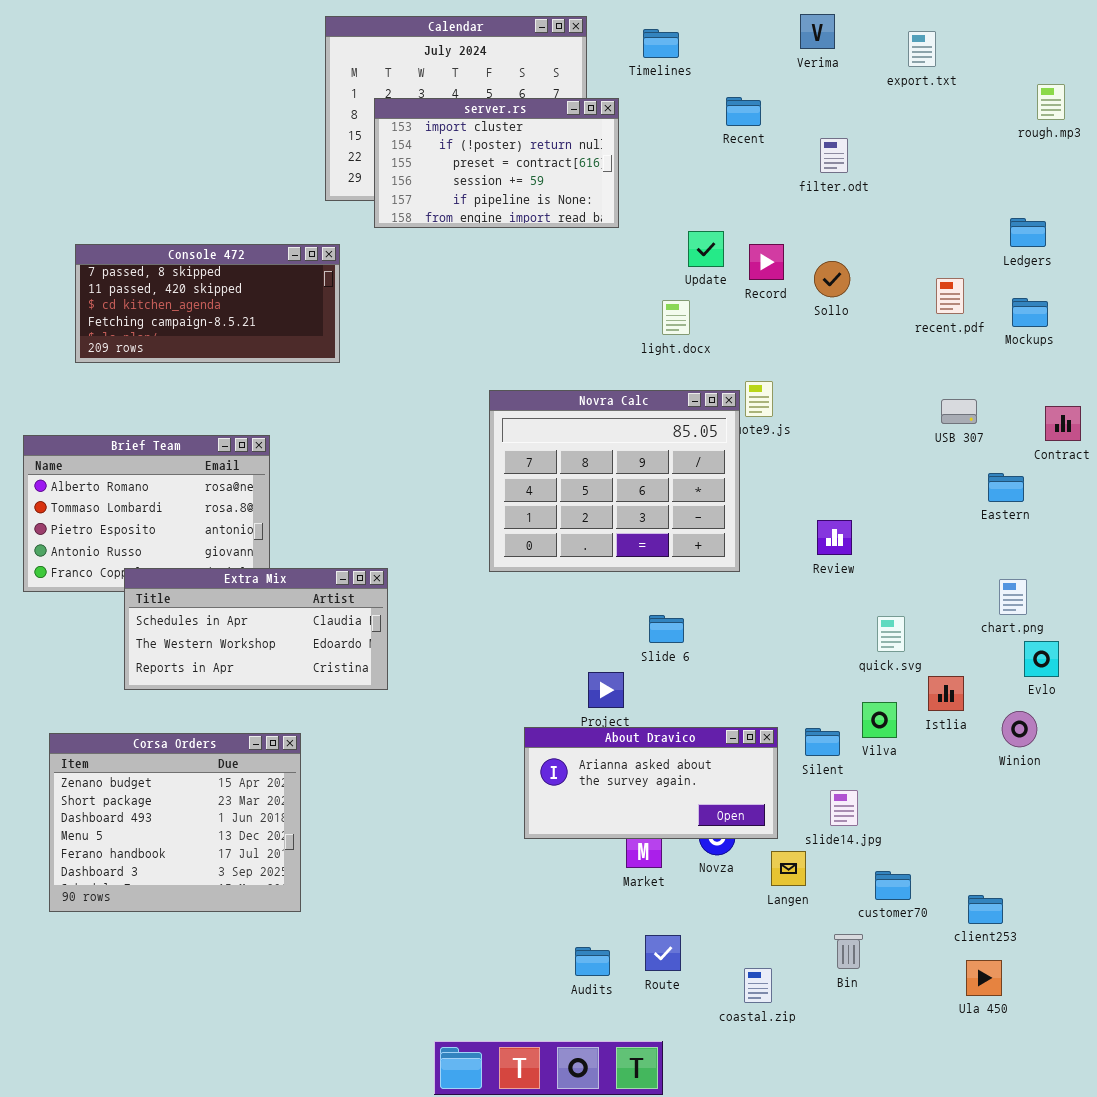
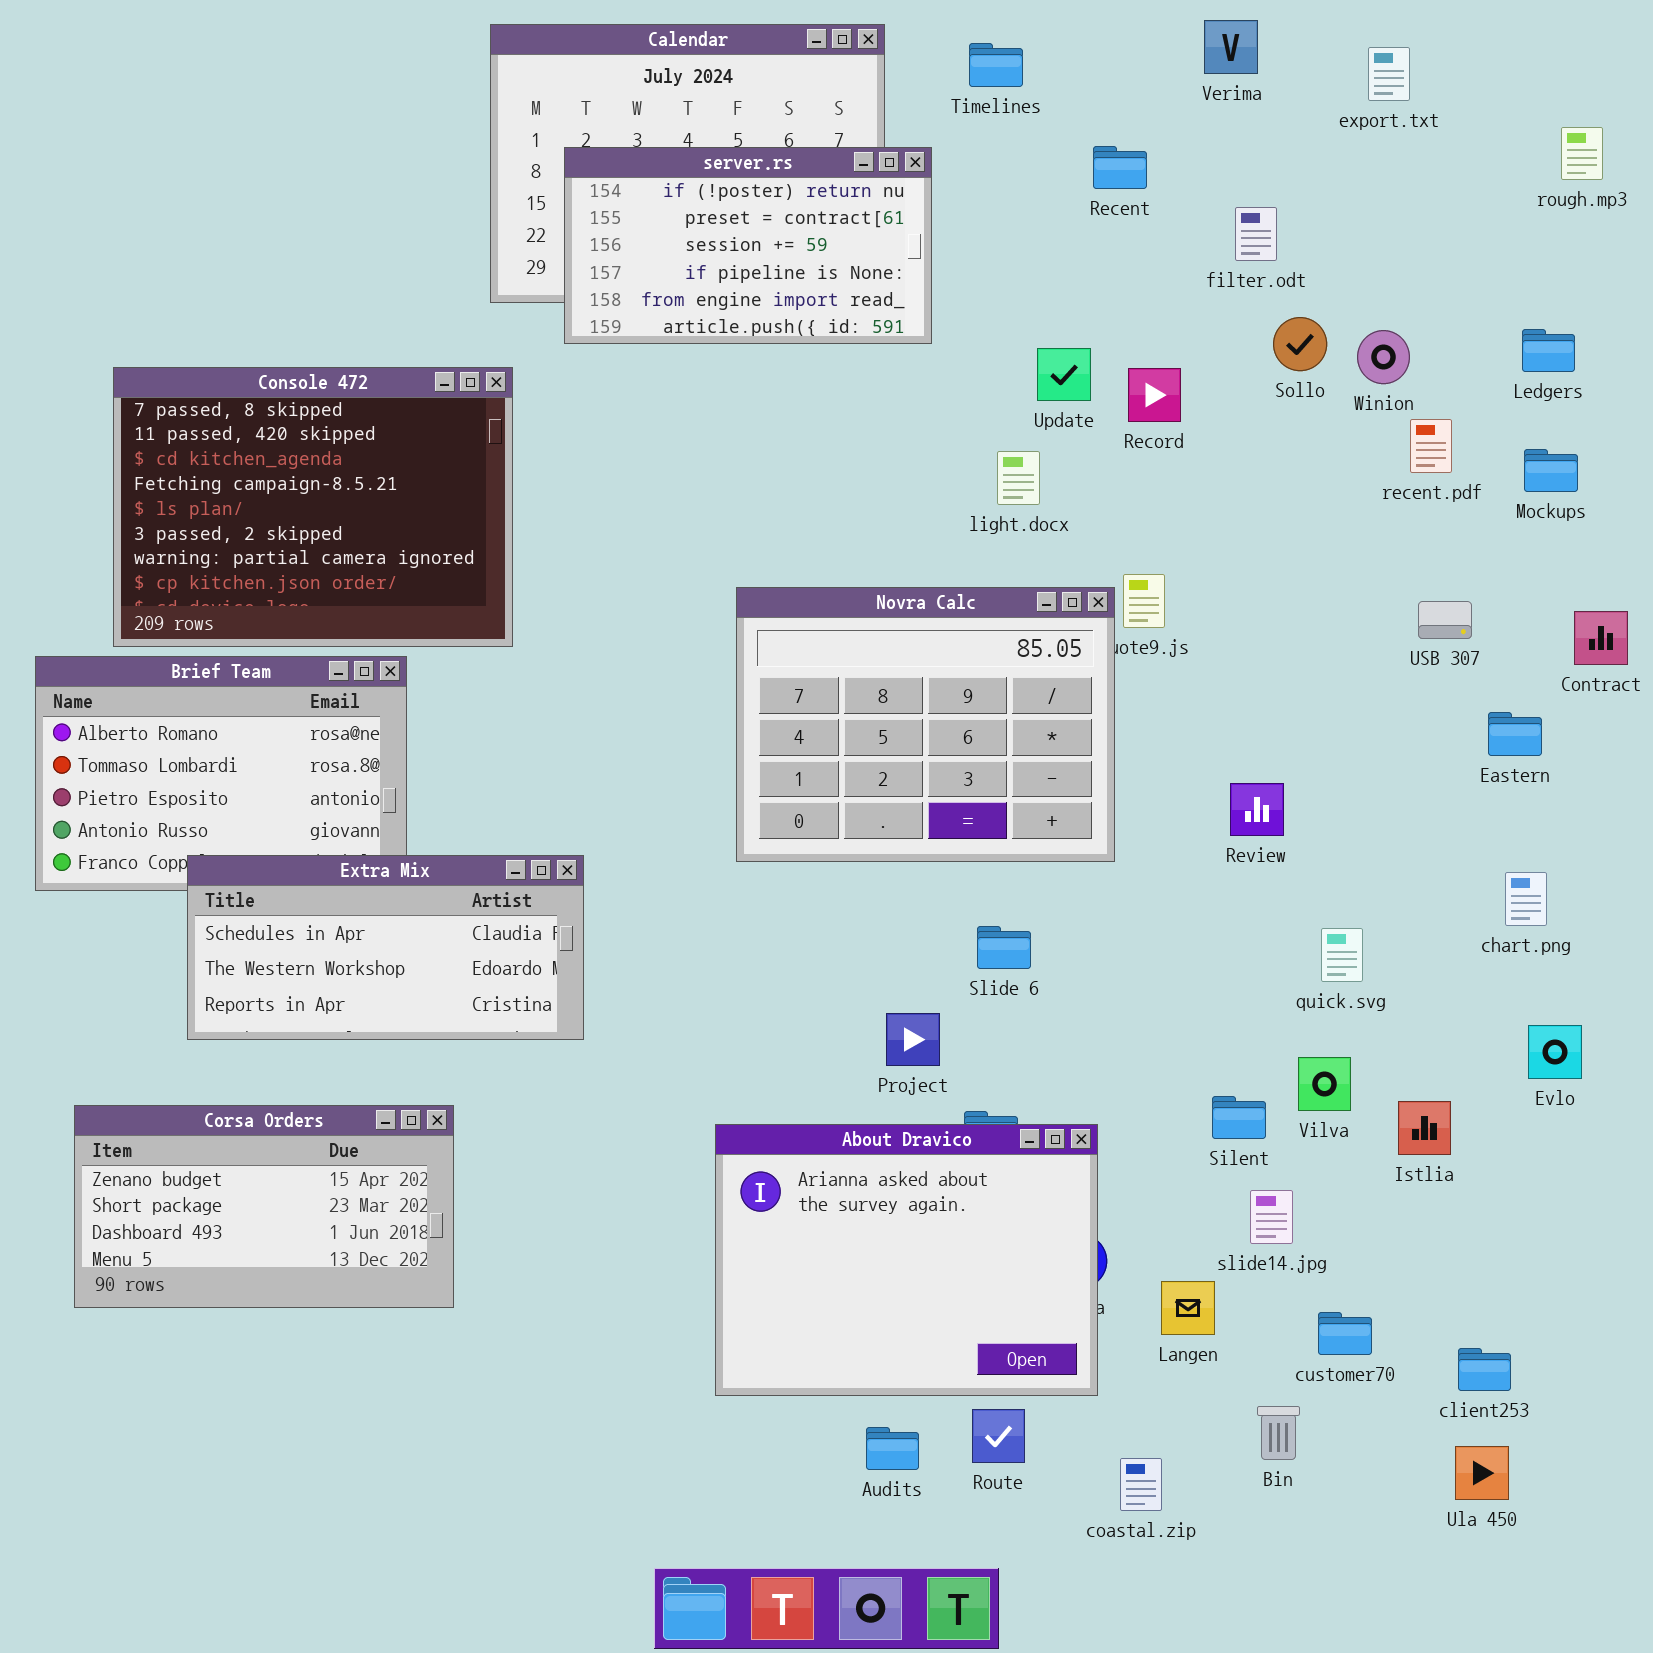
server.rs: [374,98,619,228] -> [564,147,932,344], scrolled down 1 row
Console 472: [75,244,340,363] -> [113,367,513,647], resized
Sollo: [814,261,850,297] -> [1273,317,1327,371], moved
Evlo: [1024,641,1059,677] -> [1528,1025,1582,1079], moved
Istlia: [928,676,964,711] -> [1398,1101,1451,1155], moved
Winion: [1002,711,1037,747] -> [1357,330,1410,384], moved
About Dravico: [524,727,778,839] -> [715,1124,1098,1396], moved, resized
Corsa Orders: [49,733,301,912] -> [74,1105,454,1308], resized

